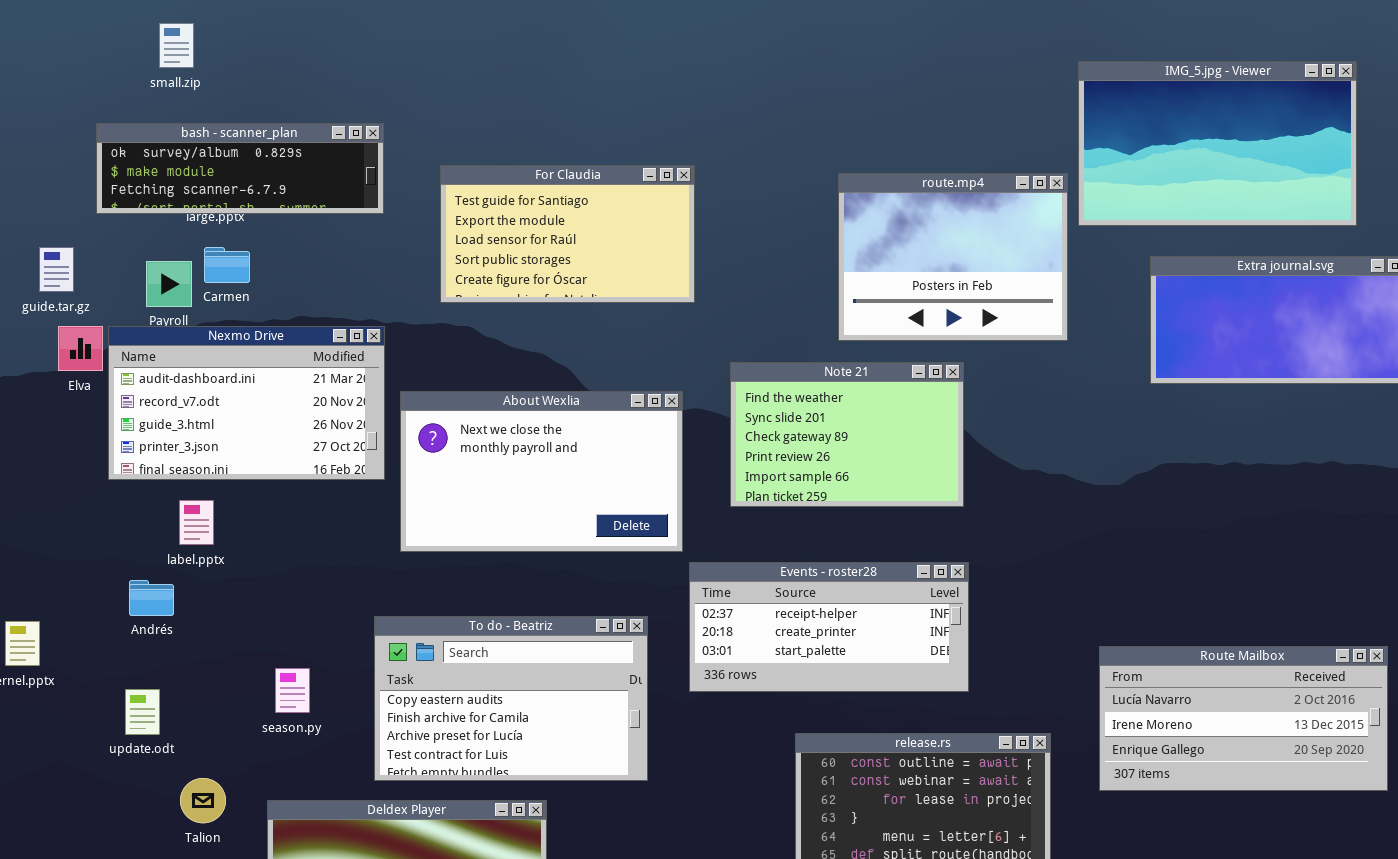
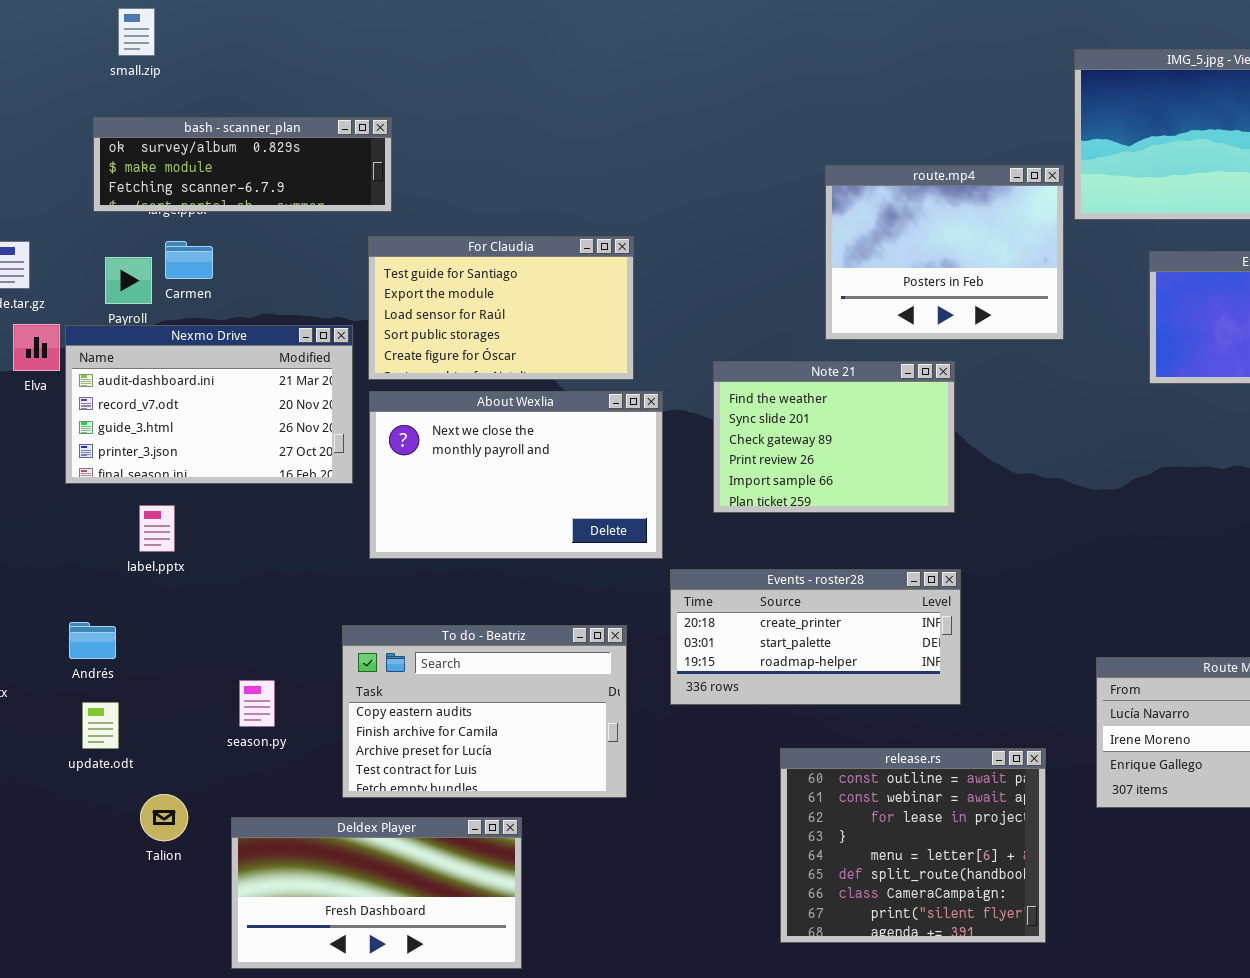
bash - scanner_plan: [96,123,384,214] -> [93,117,392,212], moved
For Claudia: [440,165,695,303] -> [368,236,634,380], moved
Events - roster28: [689,562,969,692] -> [670,569,961,705], scrolled down 1 row
Andrés: [129,580,174,616] -> [69,622,116,659], moved

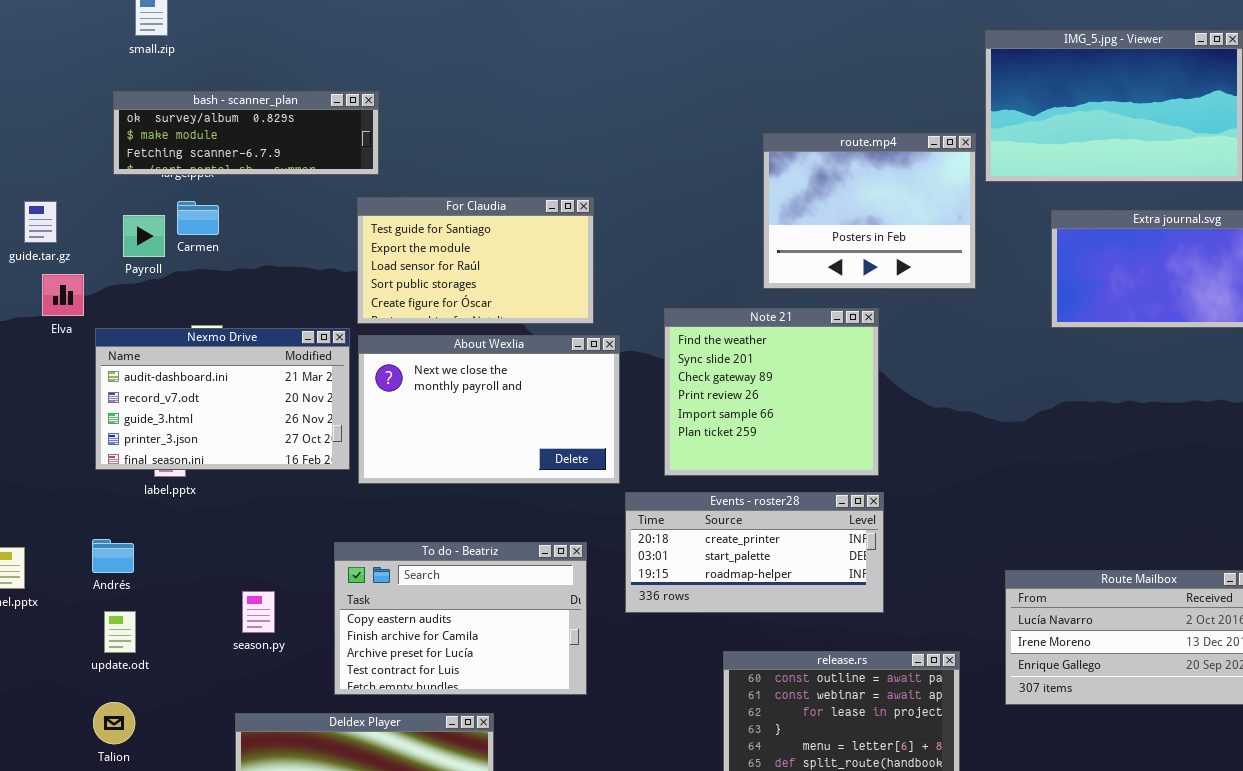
Nexmo Drive: [65,325,353,484] -> [95,328,350,470], moved
Note 21: [713,361,955,513] -> [664,308,879,476], resized
Talion: [140,794,188,841] -> [93,702,135,744], moved

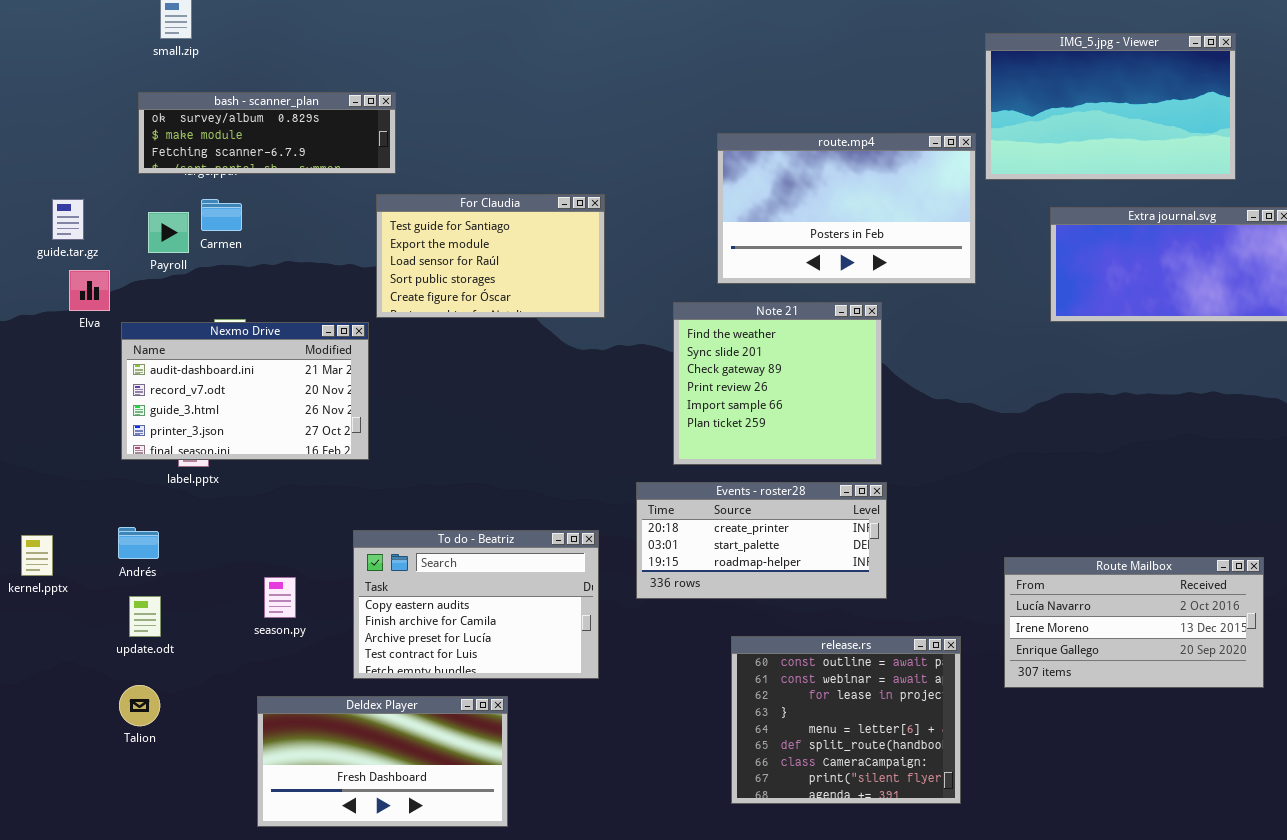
route.mp4: [763,133,976,289] -> [717,133,976,284], resized
About Wexlia: [358,335,620,484] -> none, closed

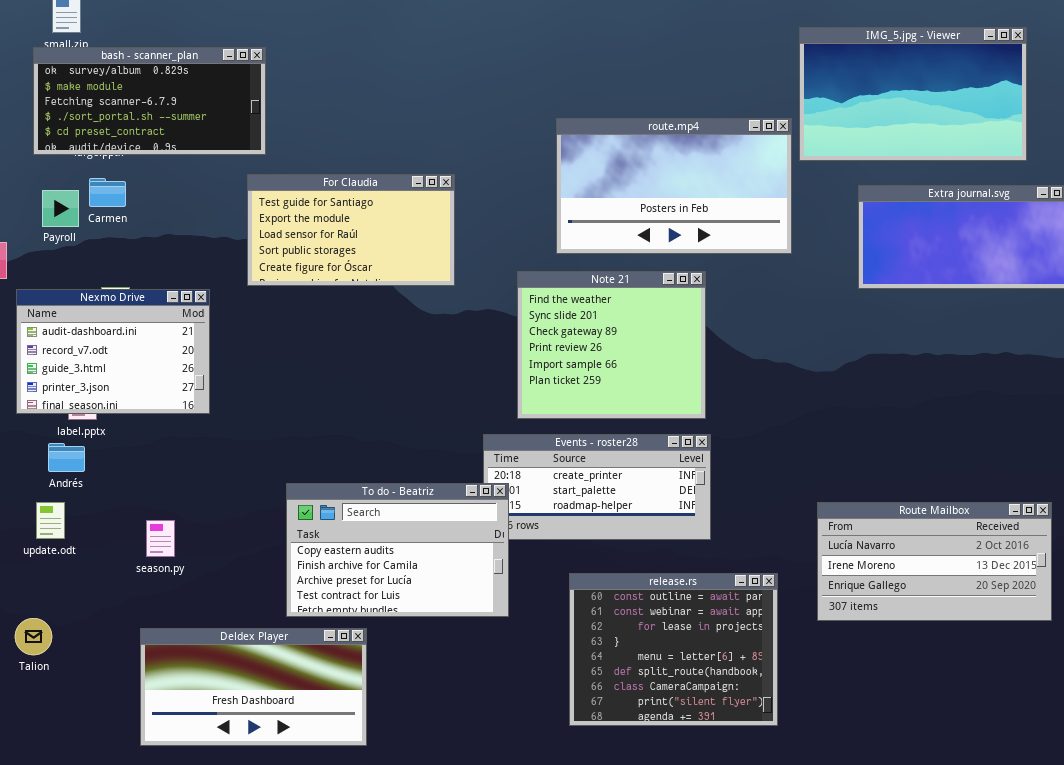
bash - scanner_plan: [138,92,396,174] -> [33,47,266,155], resized
Nexmo Drive: [121,322,369,460] -> [16,289,210,414], resized
Andrés: [118,527,159,559] -> [48,443,85,472], moved
To do - Beatriz: [353,530,599,679] -> [286,483,509,617], moved
update.odt: [129,596,161,637] -> [36,502,65,539], moved

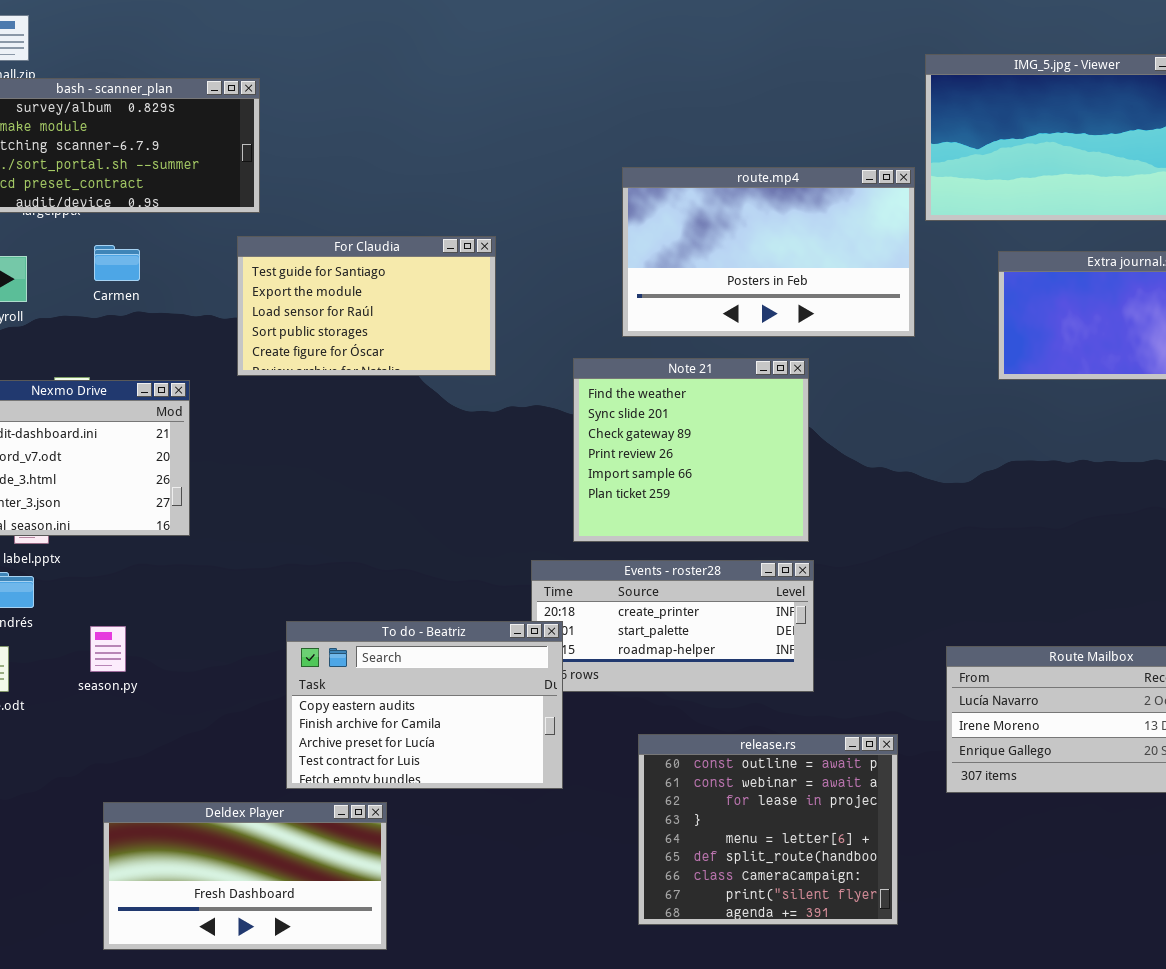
Carmen: [89,178,126,207] -> [94,245,140,281], moved
season.py: [146,520,175,557] -> [90,626,126,672], moved

